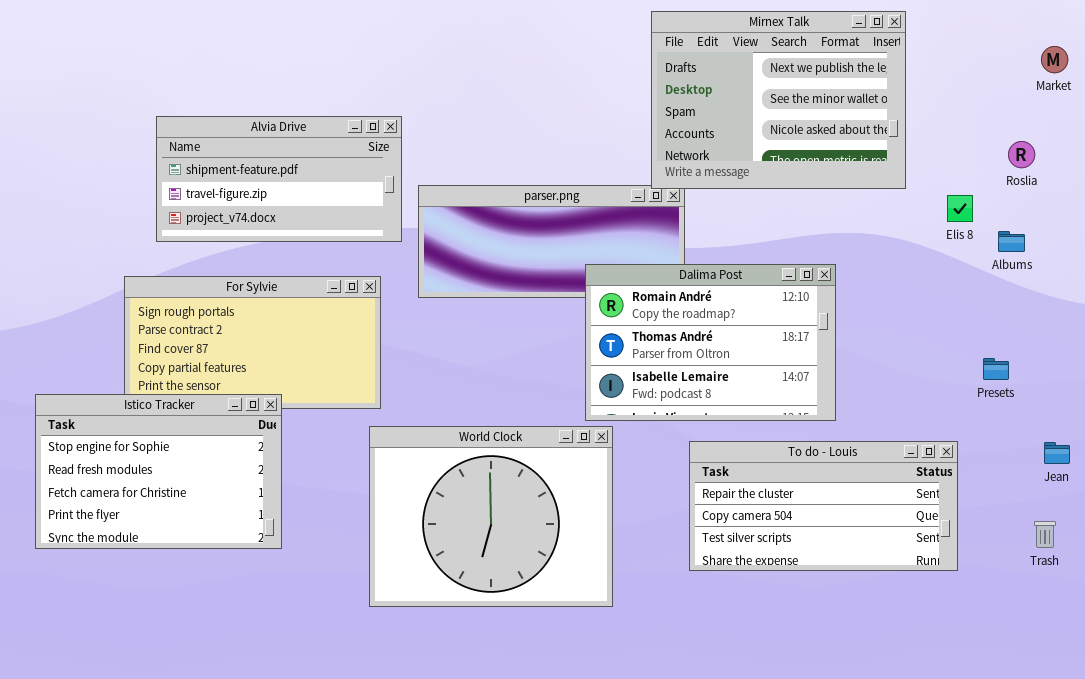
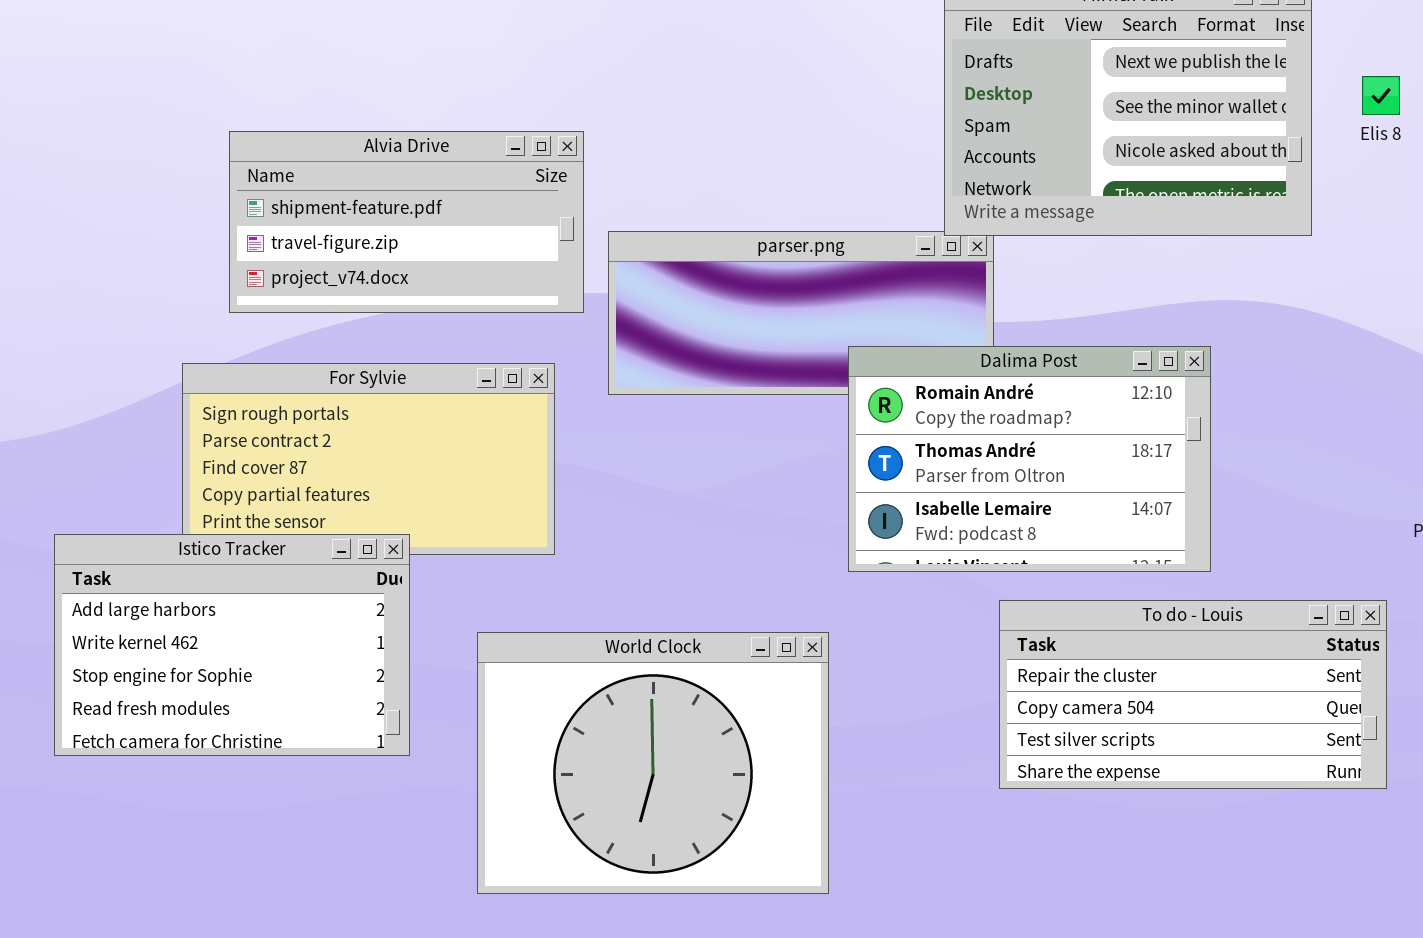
Elis 8: [947,195,973,222] -> [1362,76,1400,115], moved
Istico Tracker: [35,394,282,549] -> [54,534,410,756], scrolled up 2 rows
World Clock: [369,426,613,607] -> [477,632,829,894], moved

